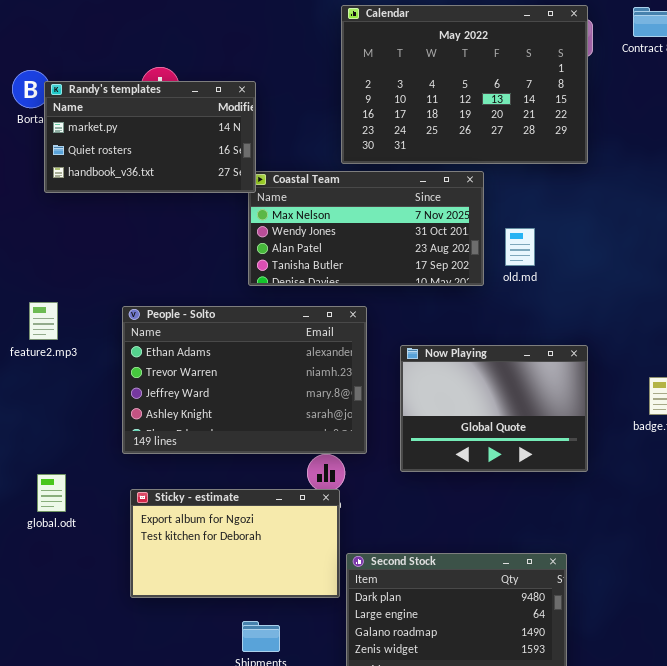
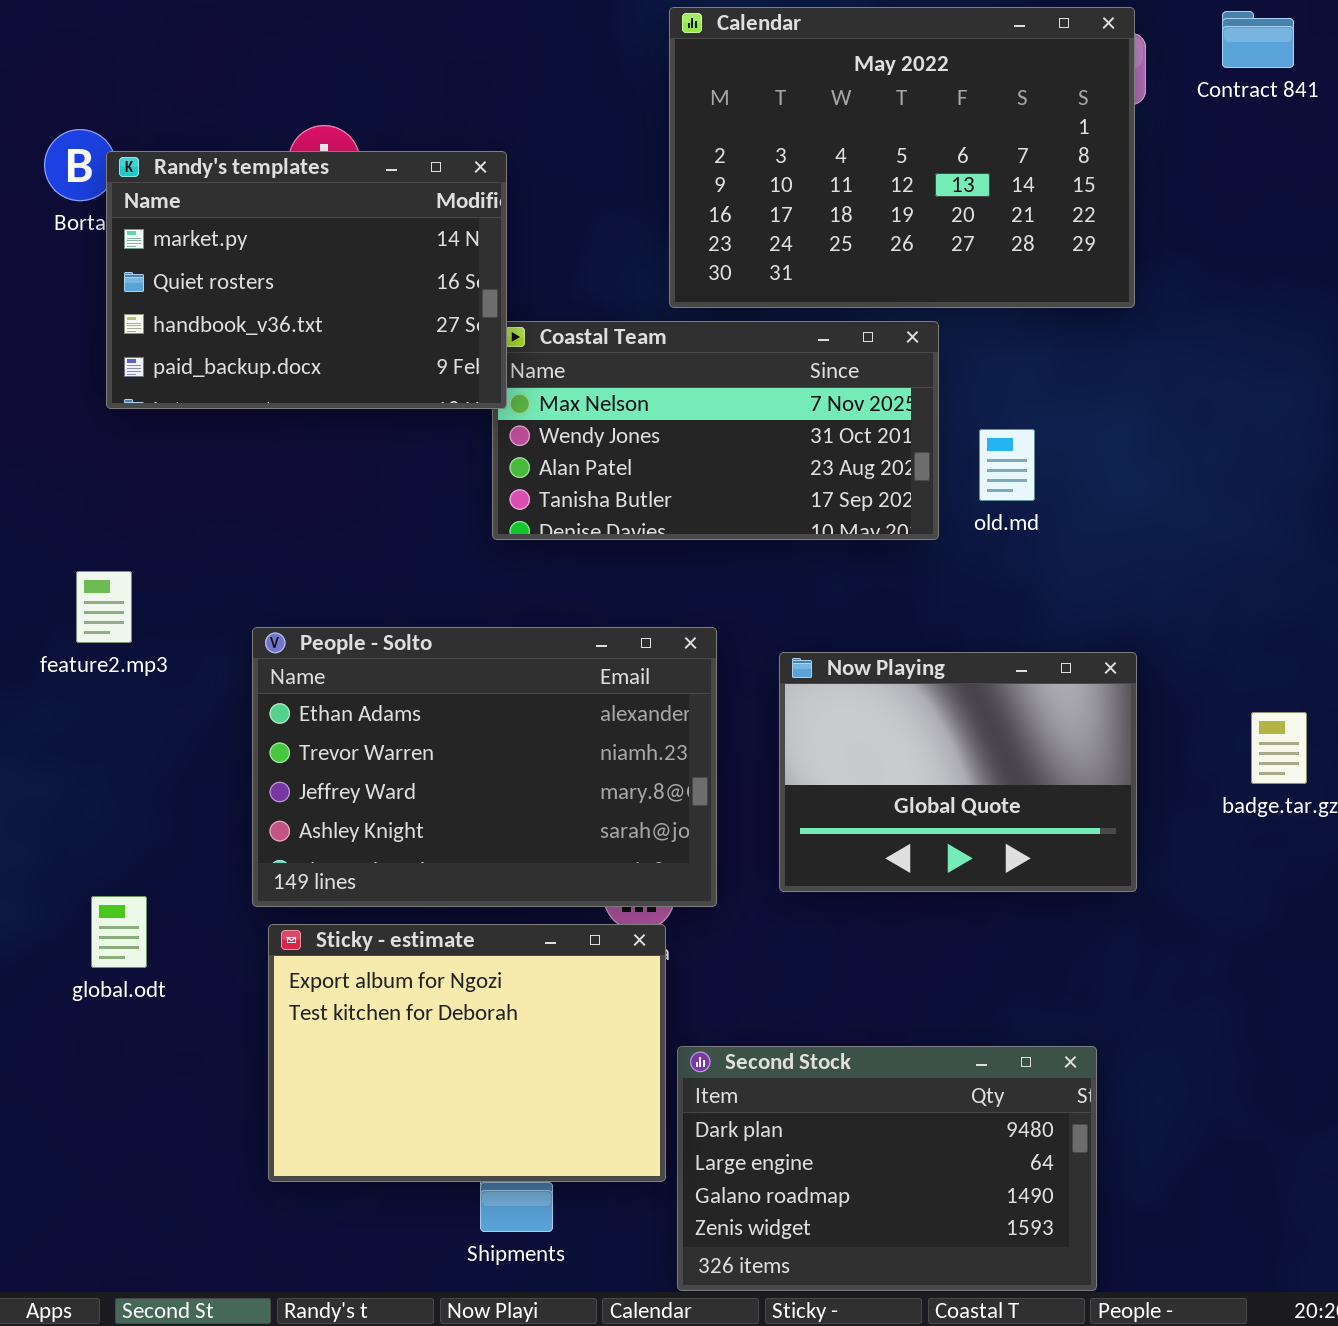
Randy's templates: [44,81,256,193] -> [106,151,507,409], resized
People - Solto: [122,306,367,454] -> [252,627,717,907], moved
Sticky - estimate: [130,489,340,598] -> [268,924,666,1182], resized

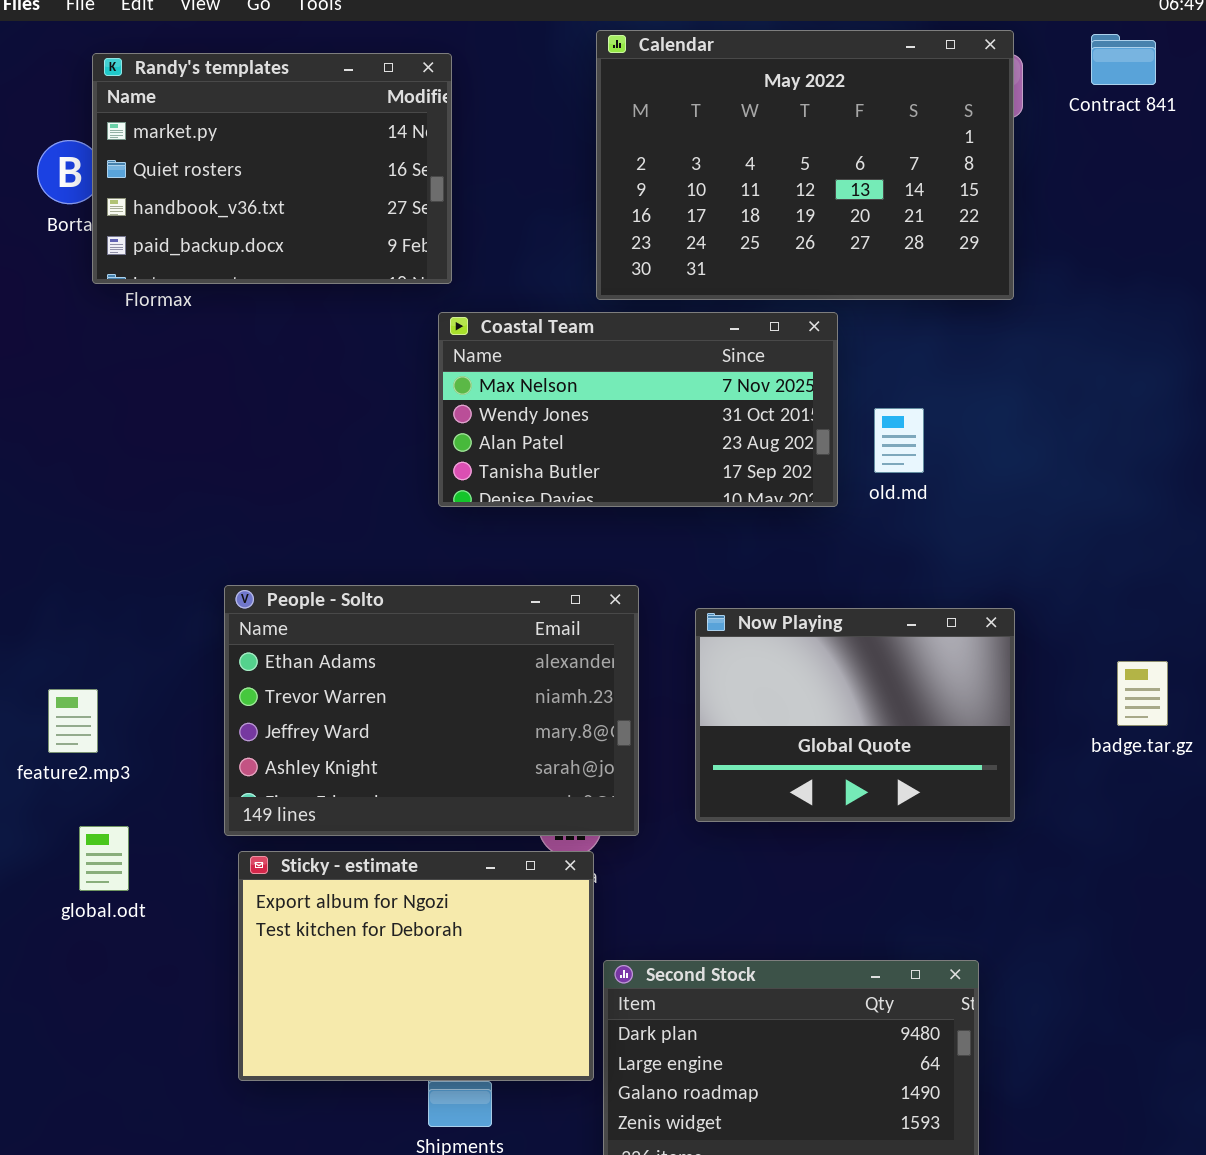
Randy's templates: [106,151,507,409] -> [92,53,452,284], moved
feature2.mp3: [76,571,132,643] -> [48,689,98,753], moved

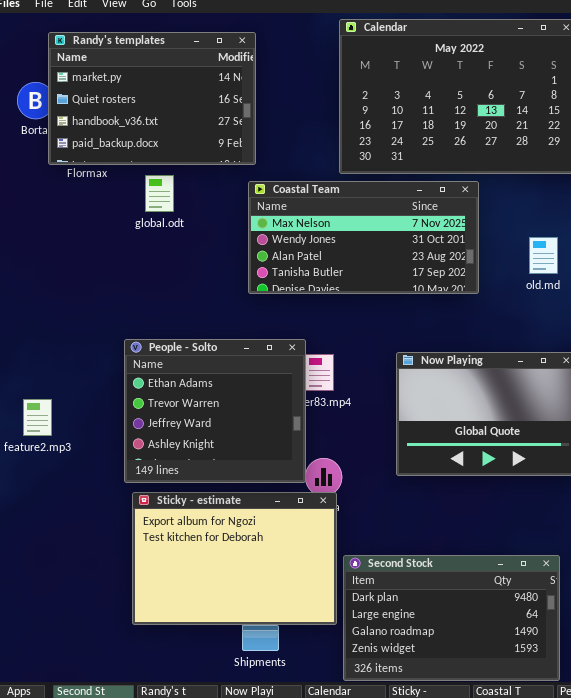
old.md: [874,408,924,473] -> [529,237,558,274], moved
People - Solto: [224,585,639,836] -> [124,339,306,483], resized
global.odt: [79,826,129,891] -> [145,175,174,212], moved

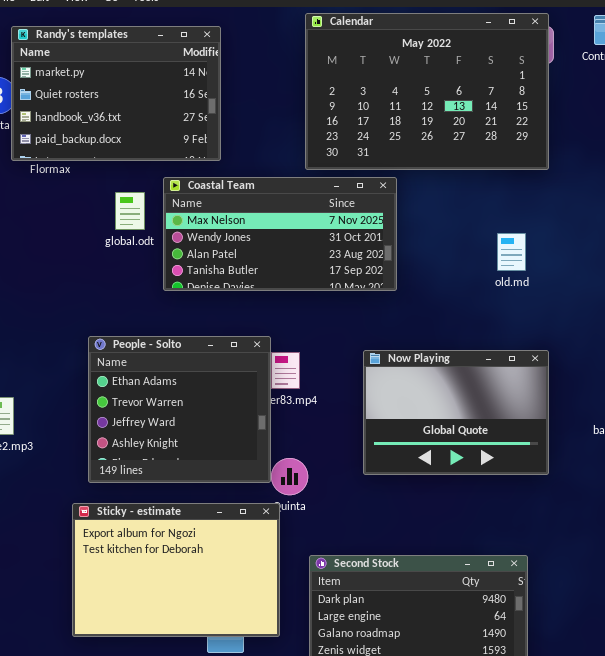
global.odt: [145,175,174,212] -> [115,192,145,230], moved
Coastal Team: [248,181,479,294] -> [163,177,397,291], moved
Sticky - estimate: [132,492,337,625] -> [72,503,280,637], moved

